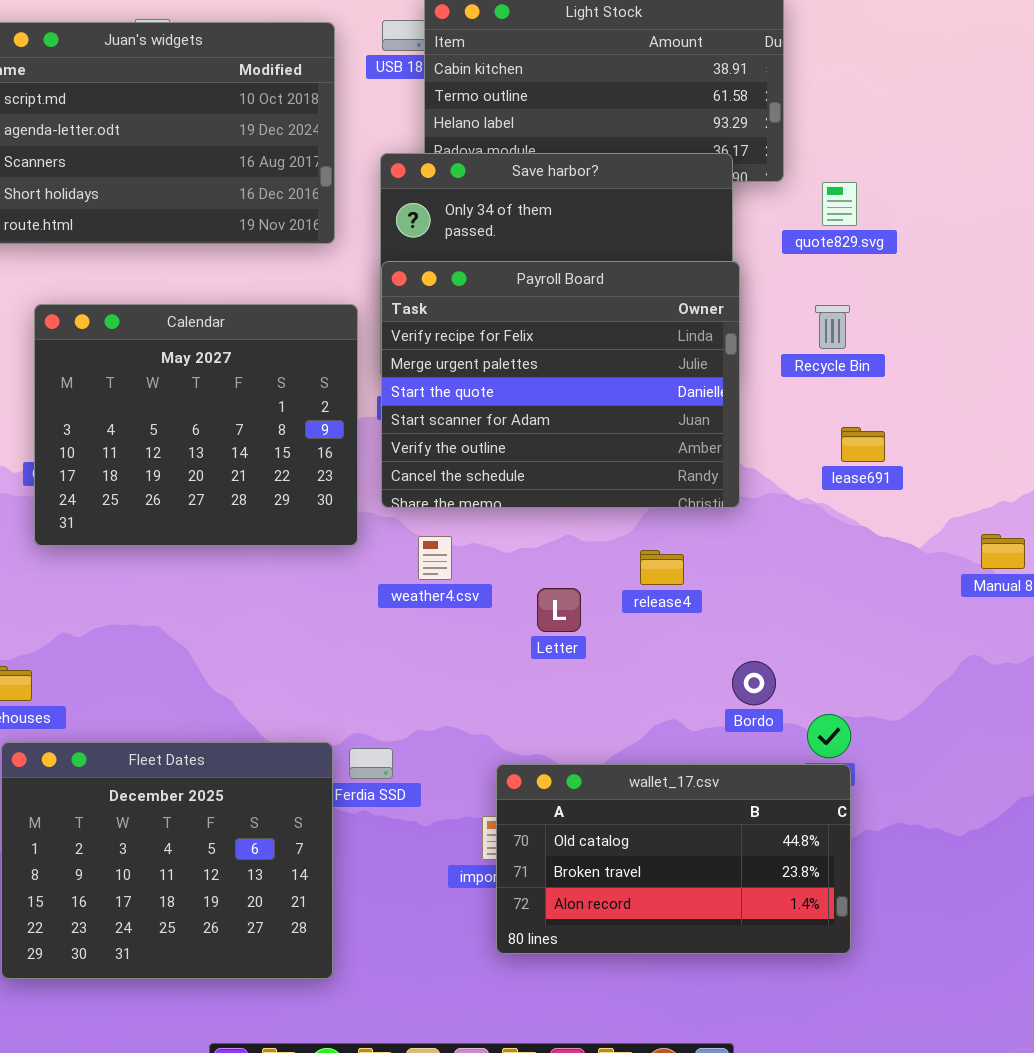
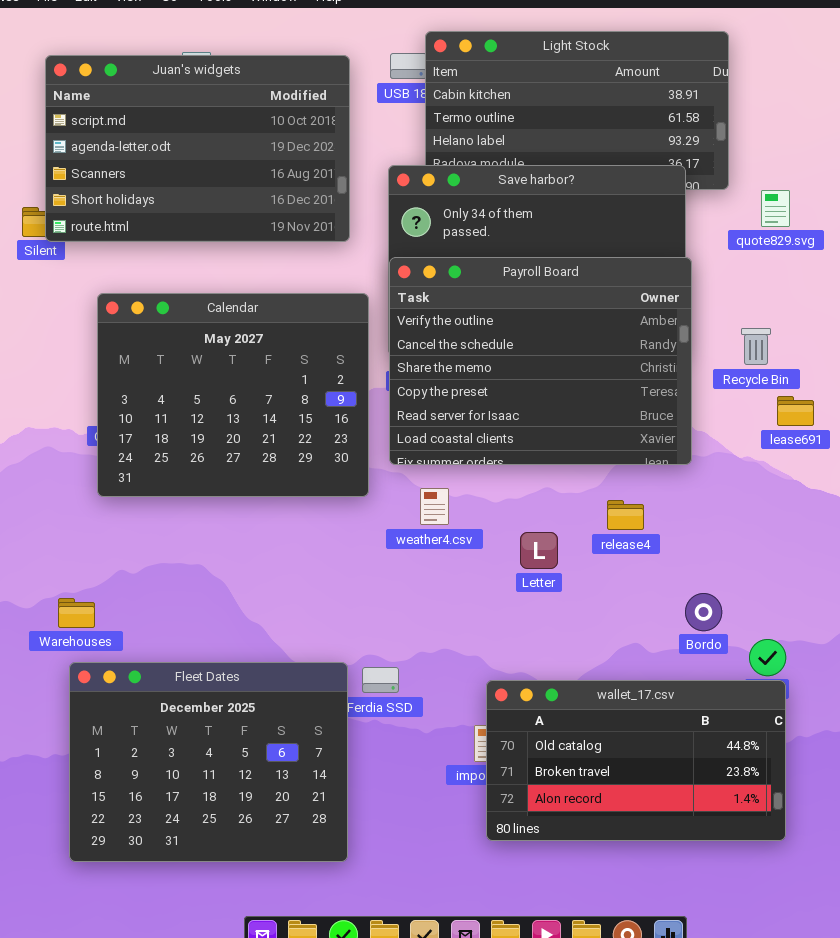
Payroll Board: [381,261,740,508] -> [389,257,692,465], scrolled down 4 rows
Recycle Bin: [815,305,850,349] -> [741,328,771,365], moved

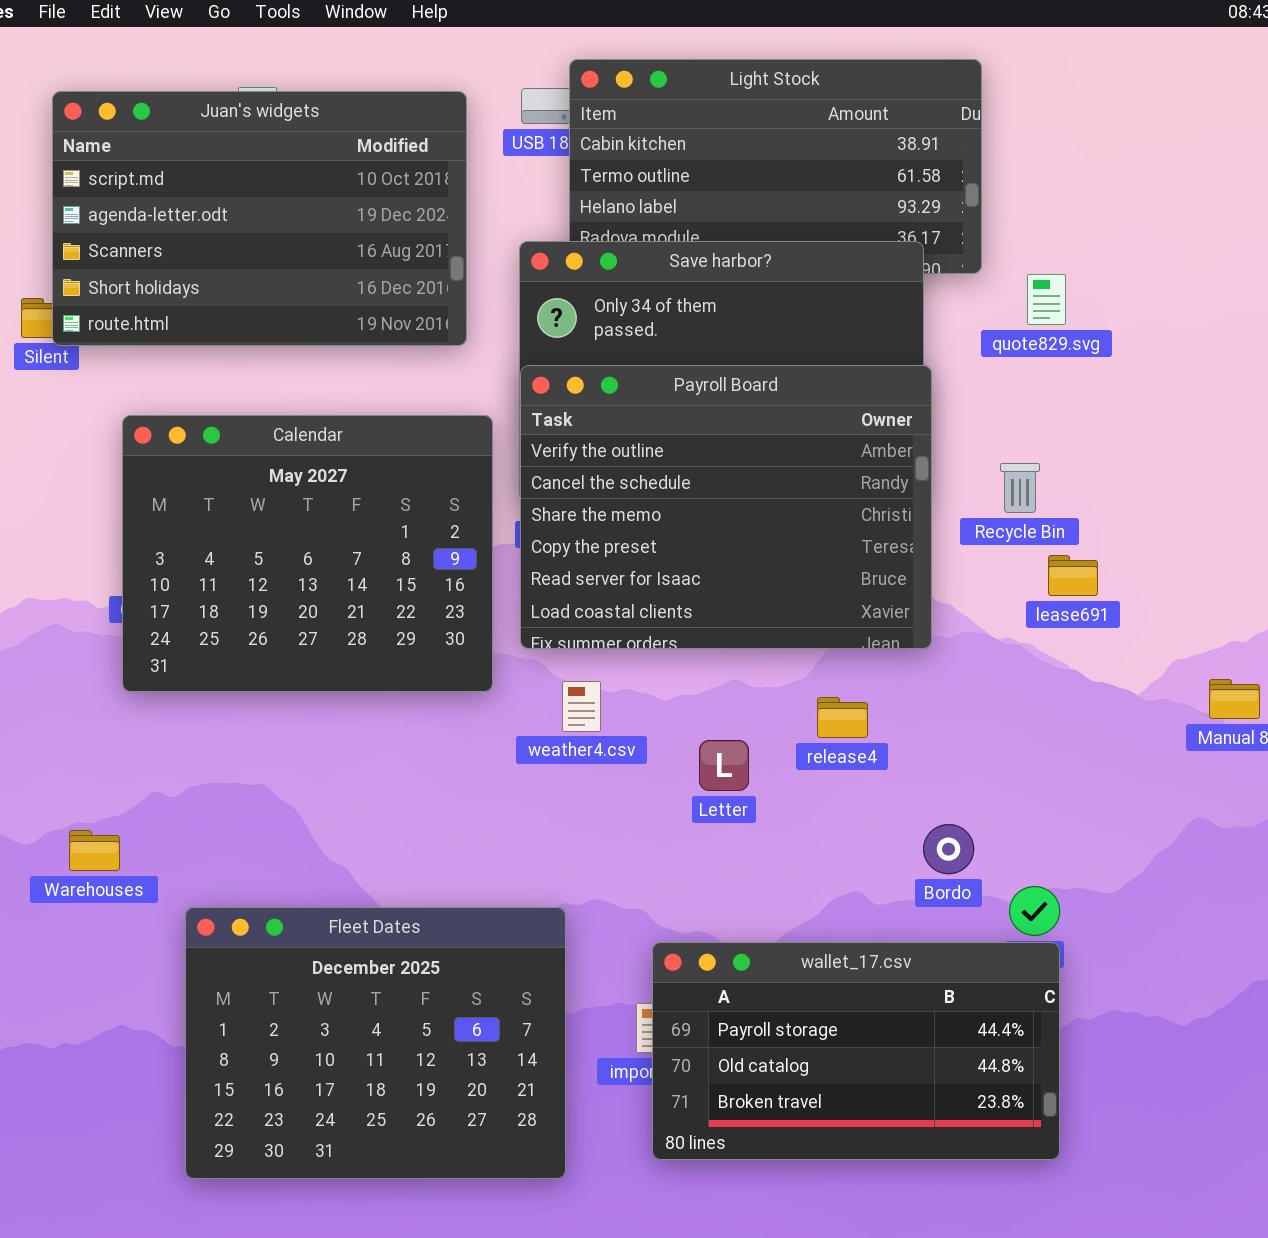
Fleet Dates: [69,662,348,862] -> [185,907,566,1179], moved
wallet_17.csv: [486,680,786,841] -> [652,942,1060,1160], scrolled up 1 row

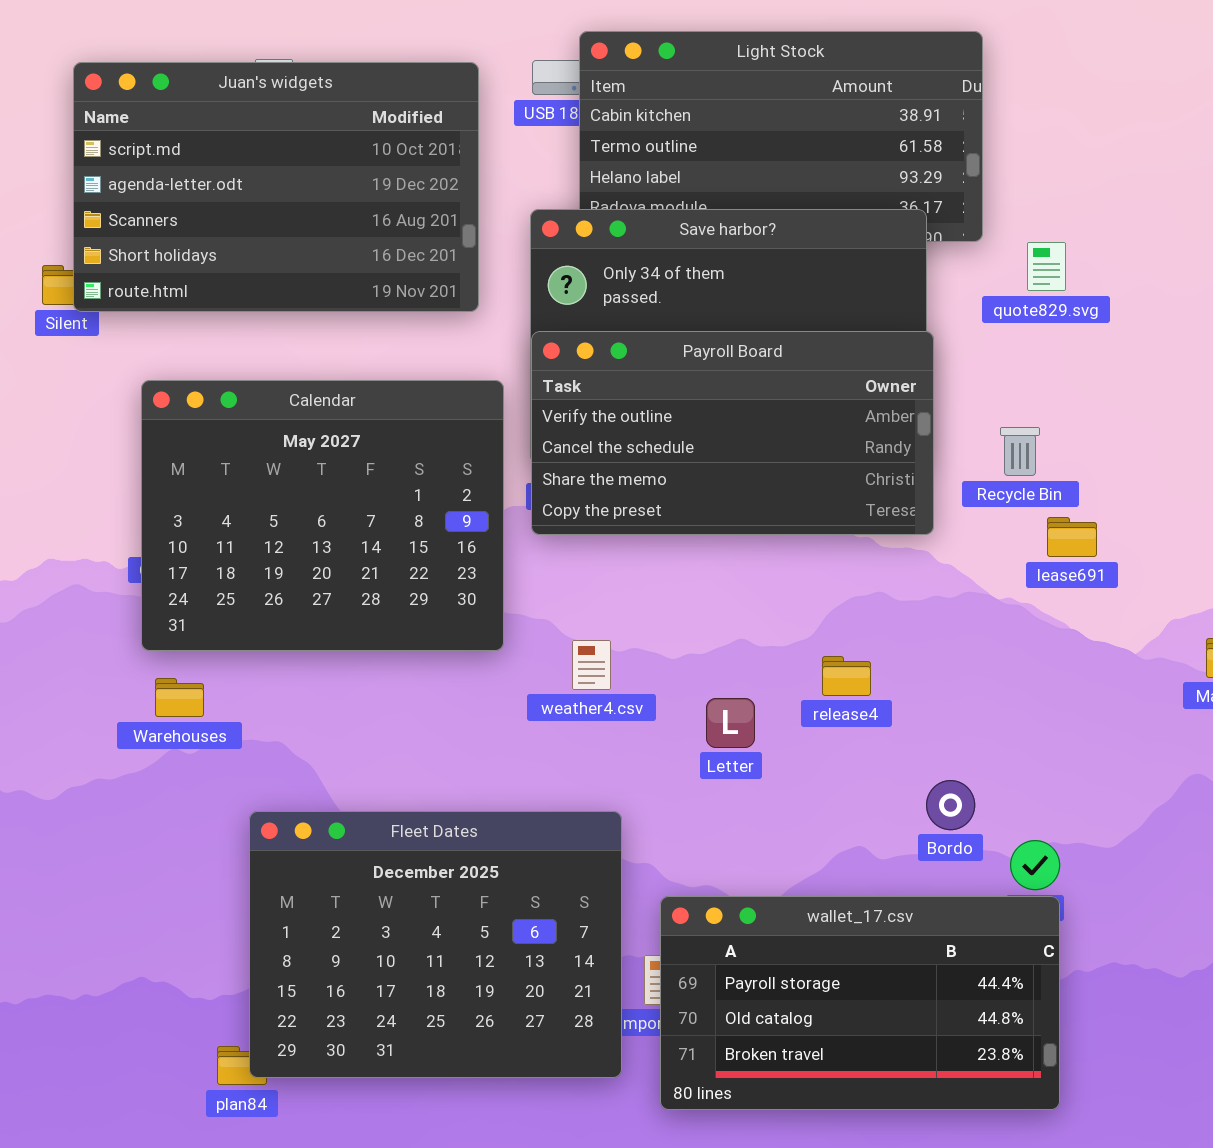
Payroll Board: [520,365,932,649] -> [531,331,934,535], resized
Warehouses: [69,830,120,871] -> [155,678,204,717], moved
Fleet Dates: [185,907,566,1179] -> [249,811,622,1078], moved

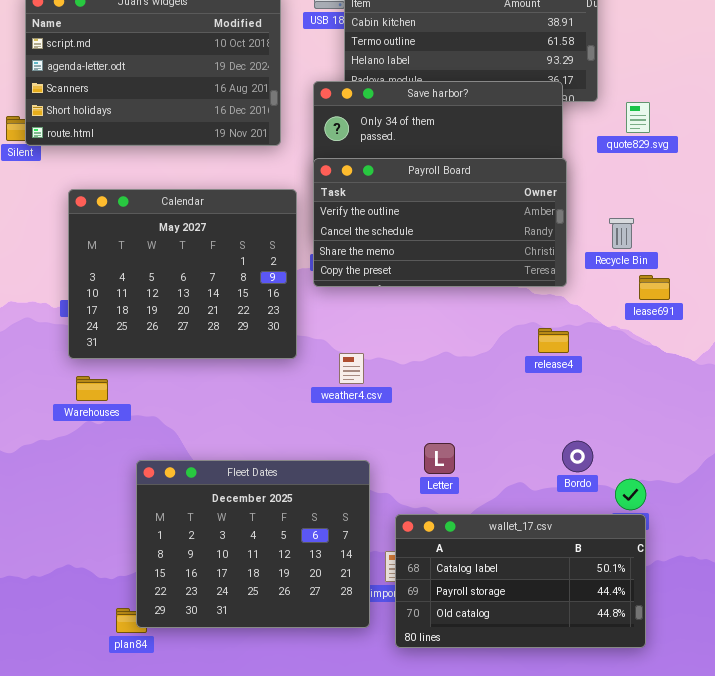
release4: [822,656,871,696] -> [538,328,569,353], moved
Letter: [706,698,755,748] -> [424,443,455,474], moved
wallet_17.csv: [660,896,1060,1110] -> [395,514,646,648], scrolled up 1 row

